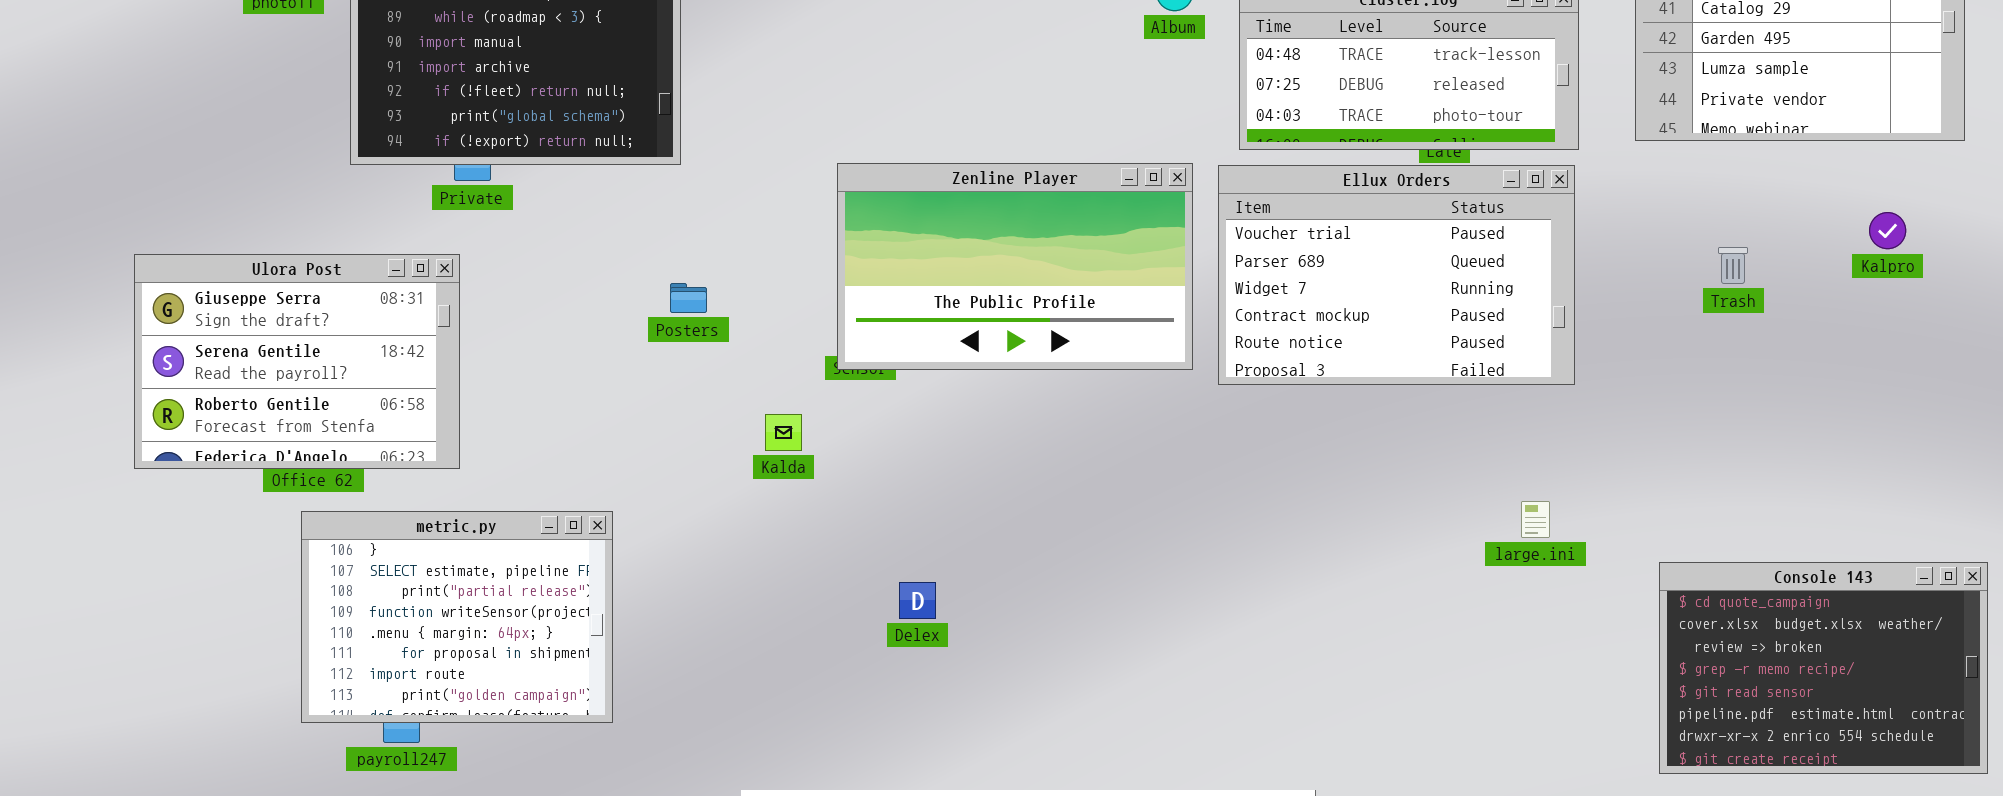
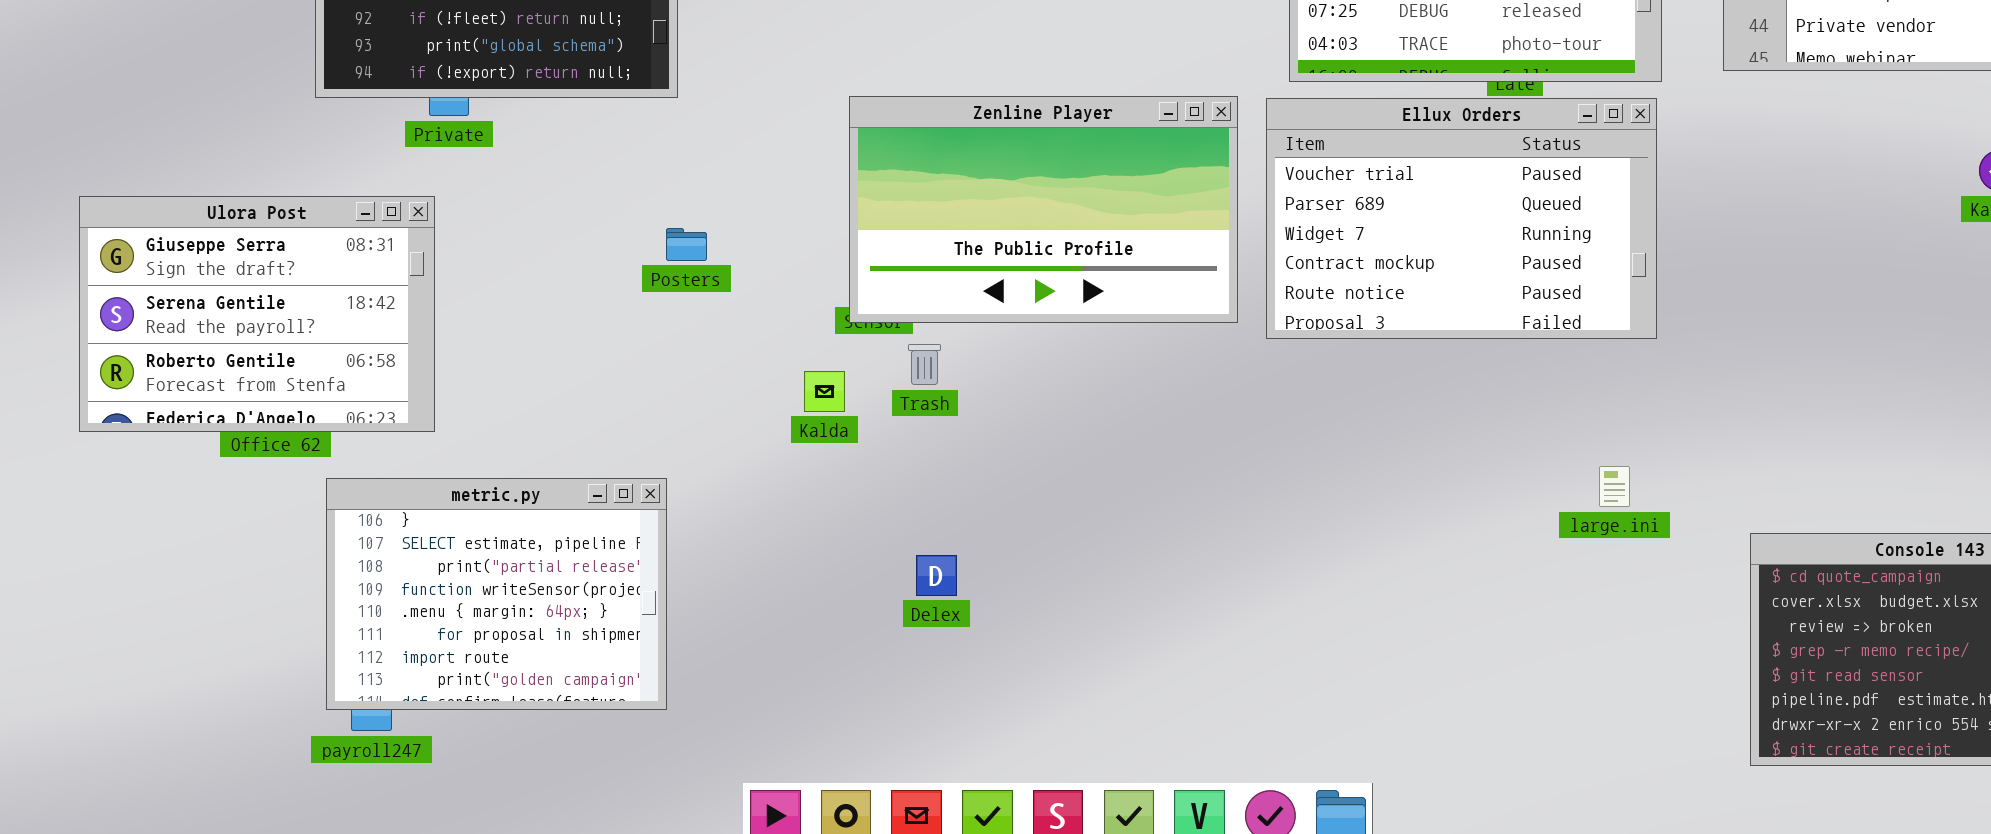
Trash: [1718,247,1748,284] -> [908,344,941,385], moved
Kalda: [765,414,802,451] -> [804,371,845,412], moved
metric.py: [301,511,613,723] -> [326,478,667,710], moved

